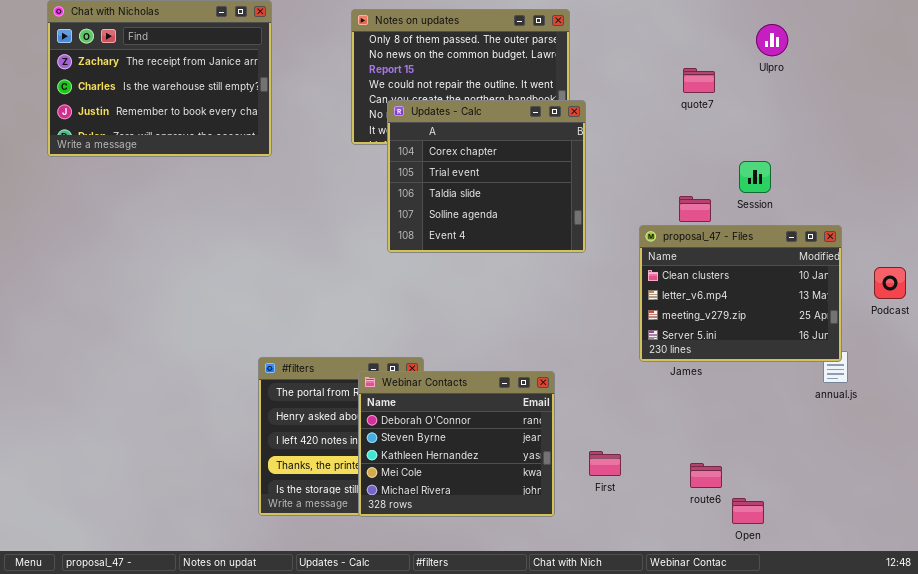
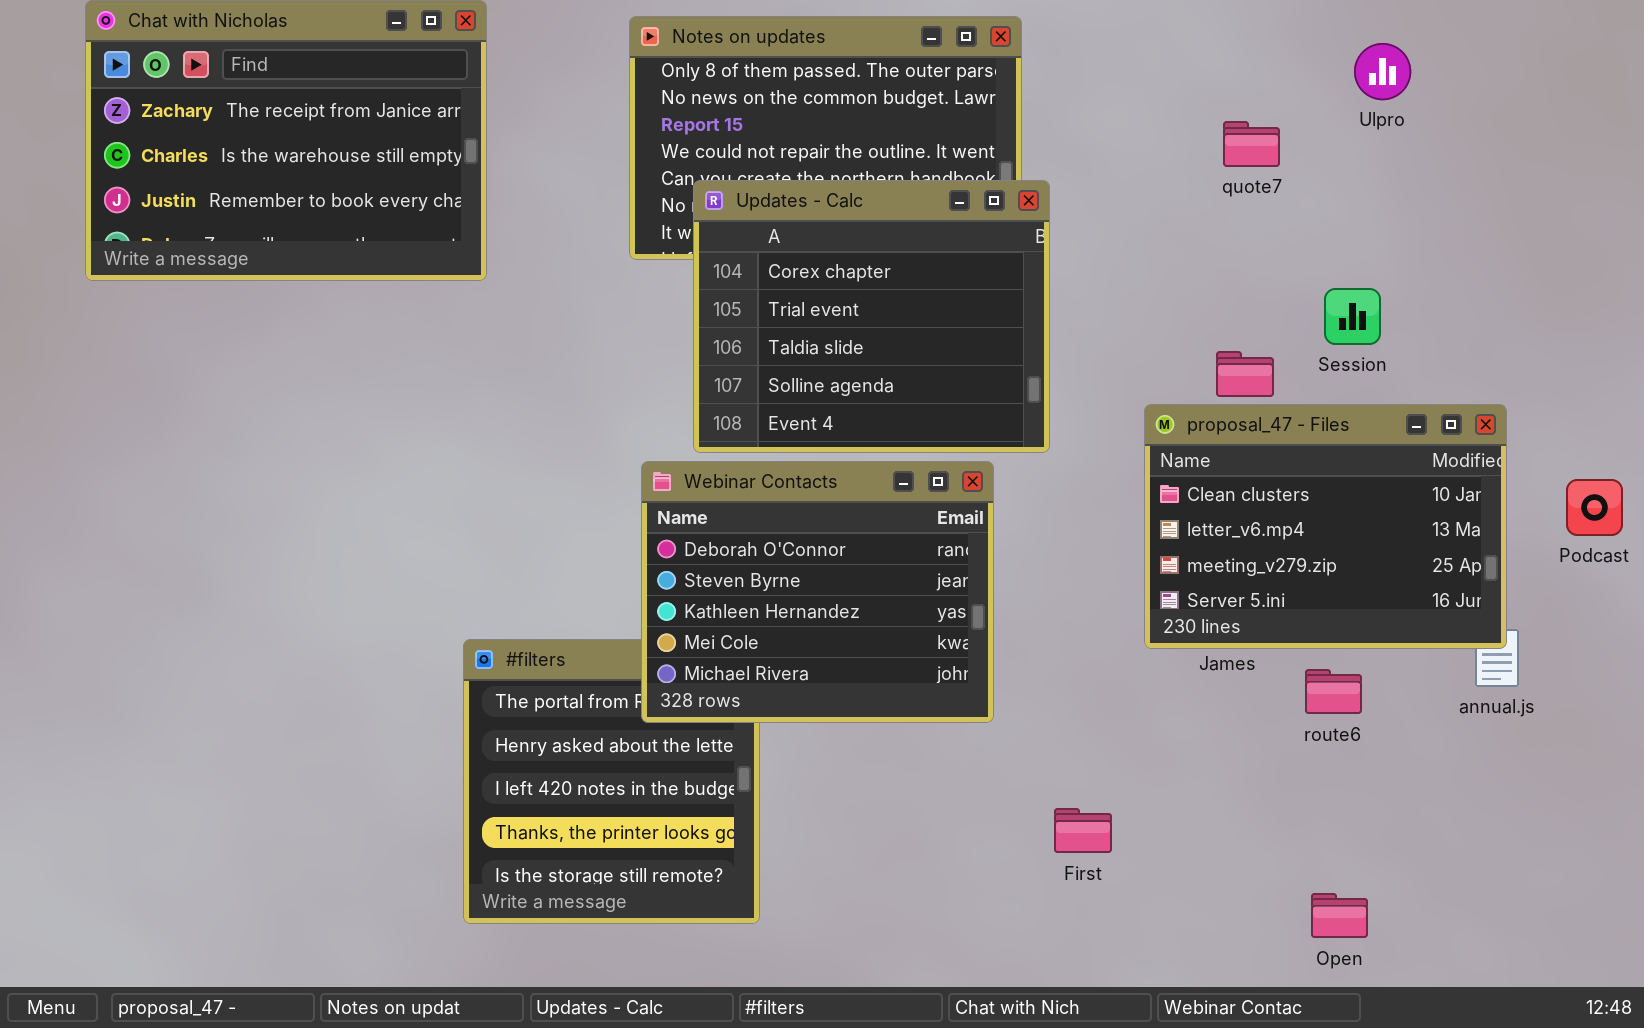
Webinar Contacts: [358,371,555,517] -> [641,461,994,723], moved
route6: [690,463,722,488] -> [1305,669,1362,714], moved

